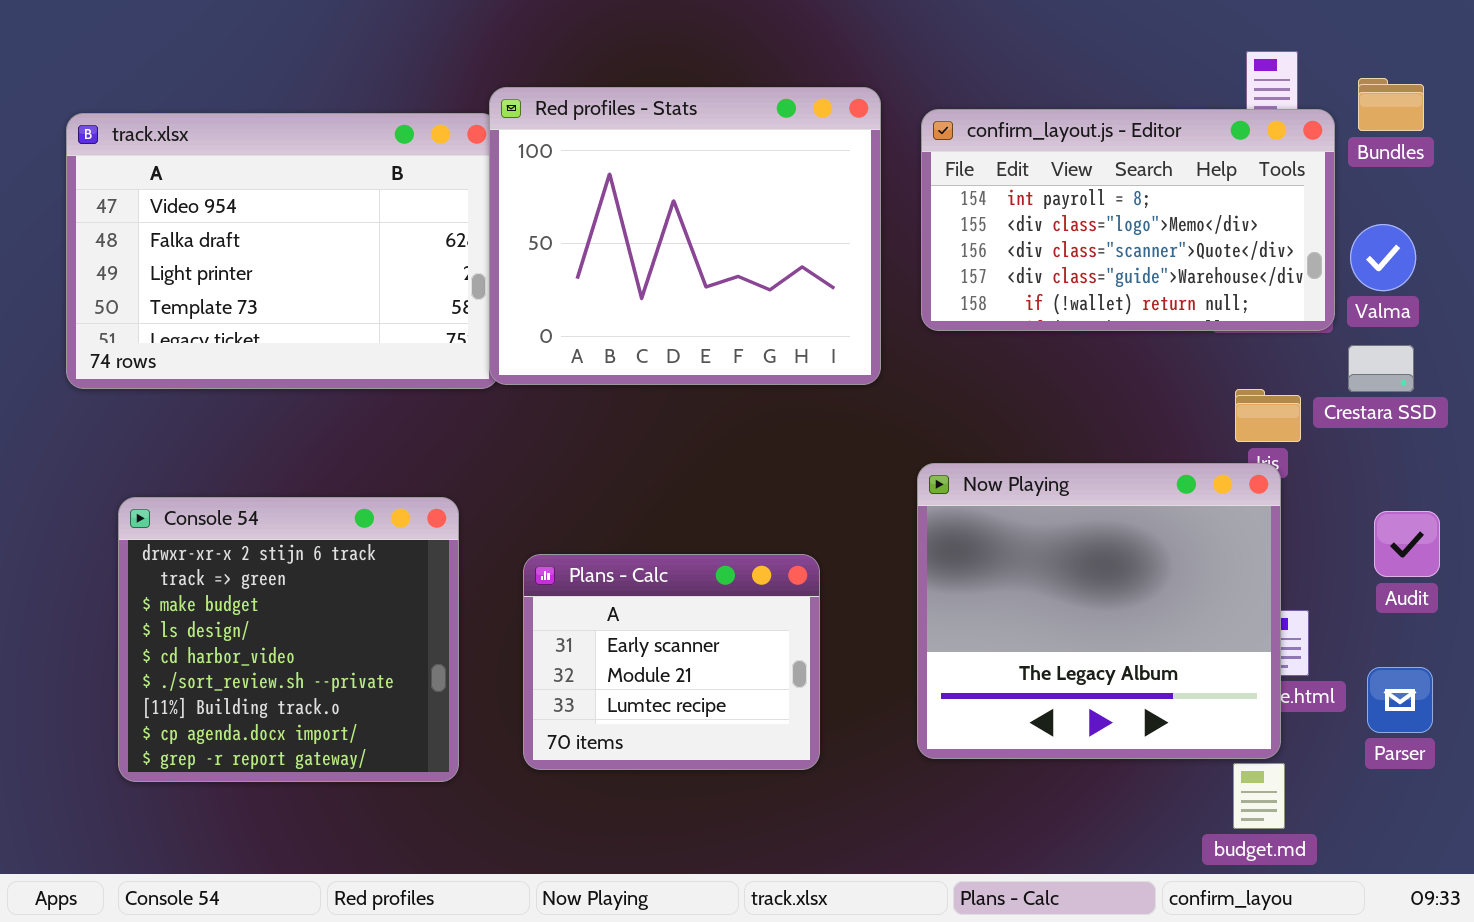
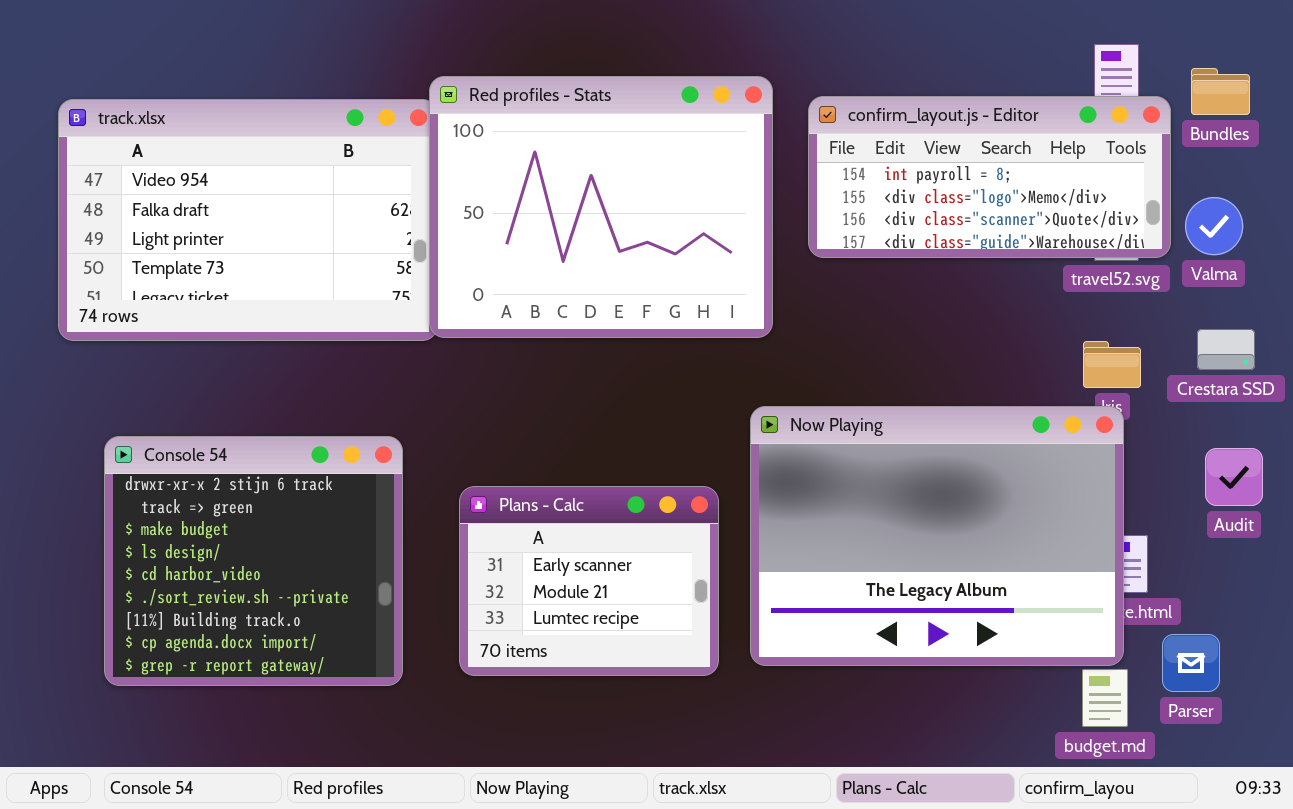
confirm_layout.js - Editor: [921,109,1335,331] -> [808,96,1171,258], resized
Crestara SSD: [1348,345,1414,392] -> [1197,329,1255,370], moved
Now Playing: [917,463,1281,759] -> [750,406,1124,666], resized
Parser: [1367,667,1433,733] -> [1162,634,1220,692], moved

